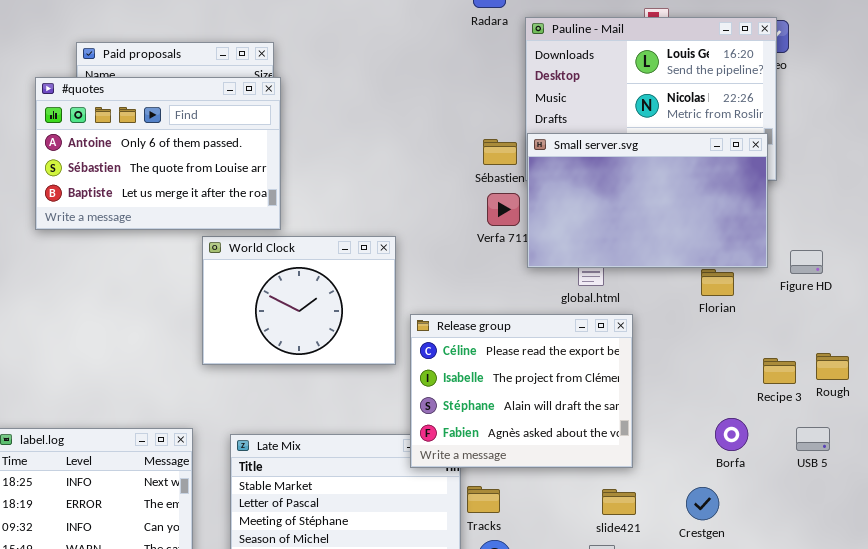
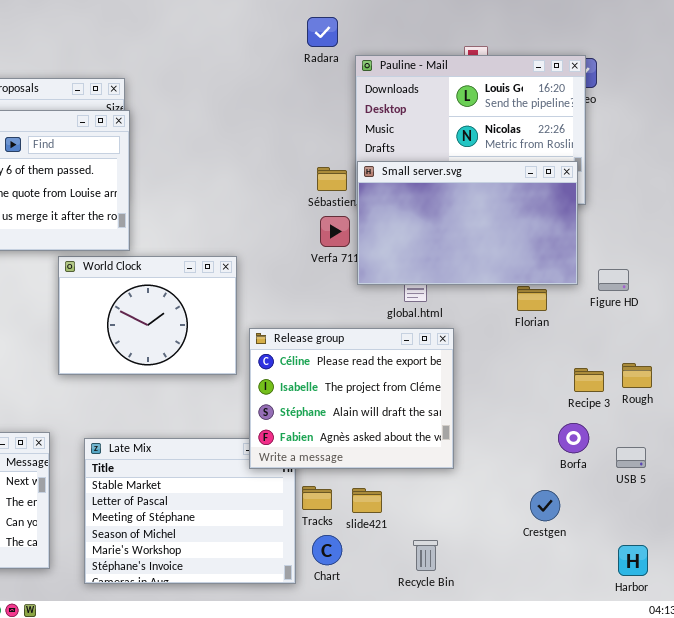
Borfa: [715,418,748,451] -> [558,423,589,453], moved
USB 5: [796,427,830,451] -> [616,447,646,468], moved
Crestgen: [686,487,719,520] -> [530,490,560,521], moved
slide421: [602,489,636,515] -> [352,488,382,513], moved

